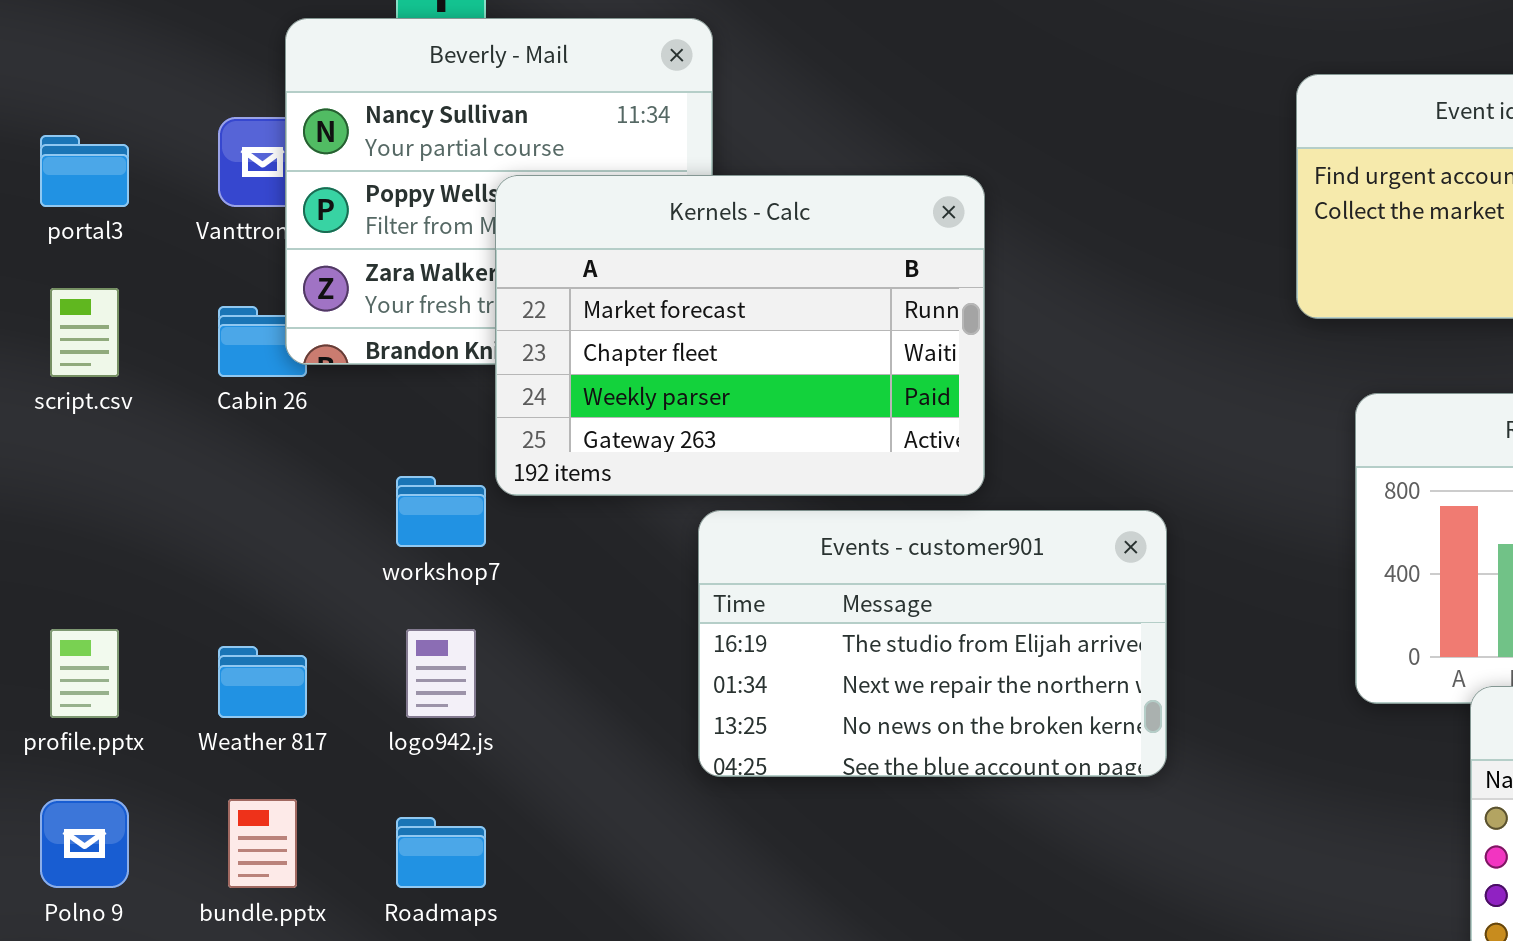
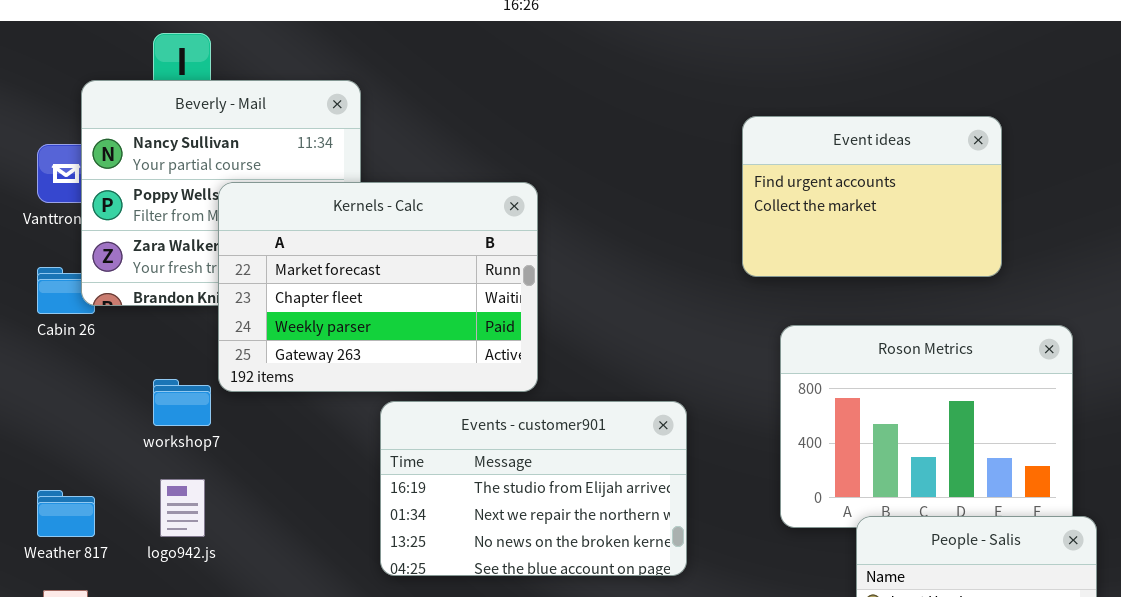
Events - customer901: [698,510,1167,777] -> [380,401,687,576], moved

